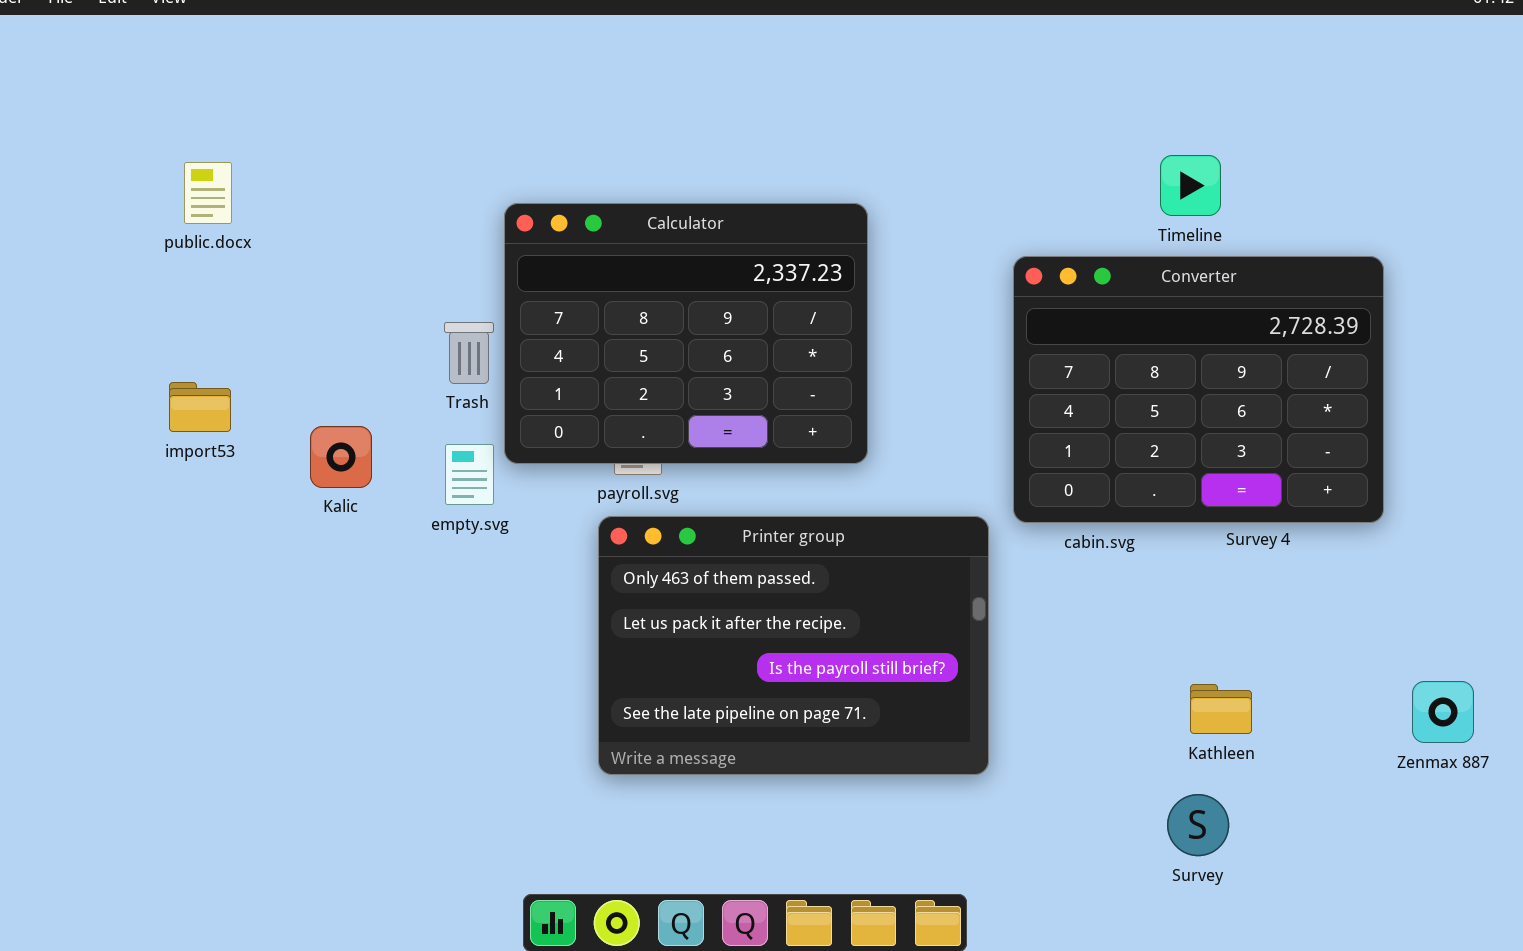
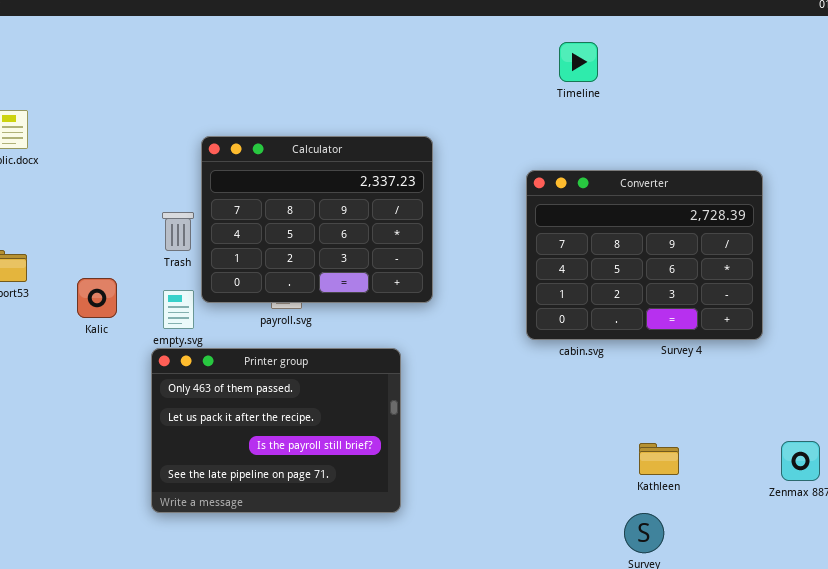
Timeline: [1160,155,1221,216] -> [559,42,598,82], moved
Printer group: [598,516,989,775] -> [151,348,401,513], moved

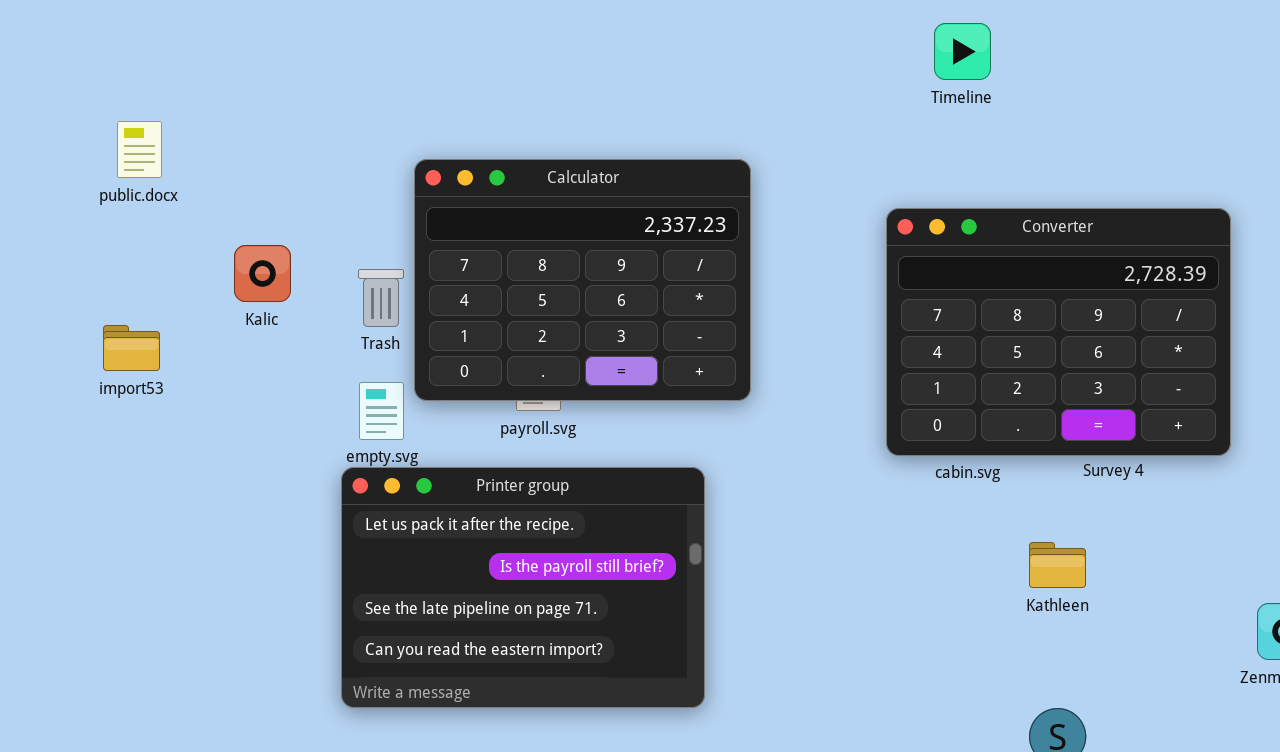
Kalic: [77,278,117,318] -> [234,245,291,302], moved
Printer group: [151,348,401,513] -> [341,467,705,708], scrolled down 1 row
Kathleen: [639,443,679,475] -> [1029,542,1086,588], moved

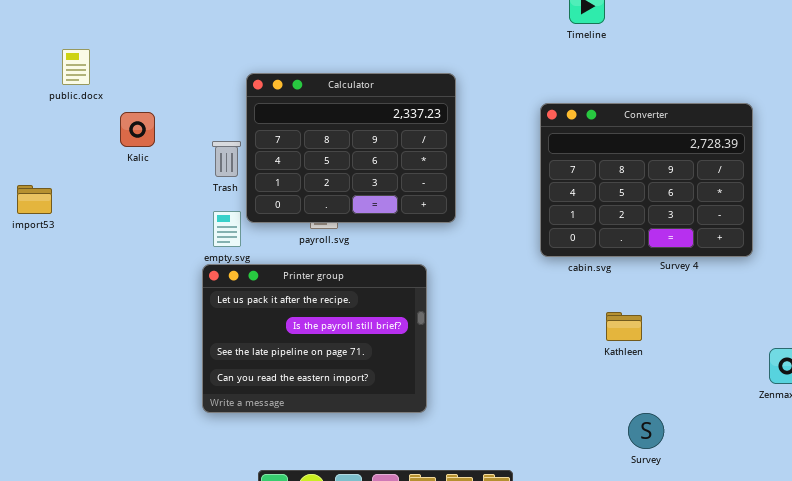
Kalic: [234,245,291,302] -> [120,112,155,147], moved
import53: [103,325,160,371] -> [17,185,52,214], moved
Kathleen: [1029,542,1086,588] -> [606,312,642,341], moved

